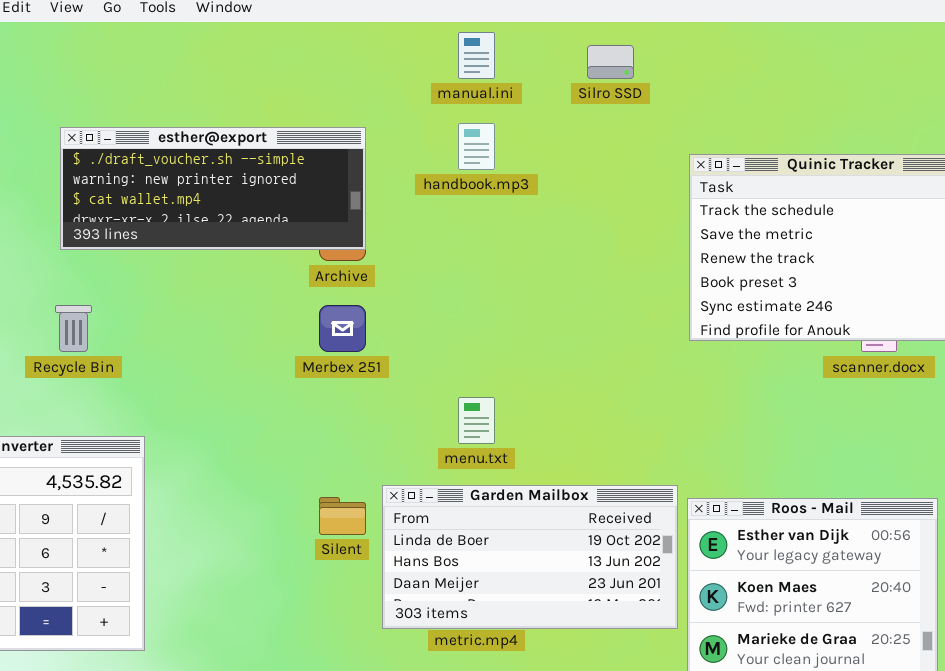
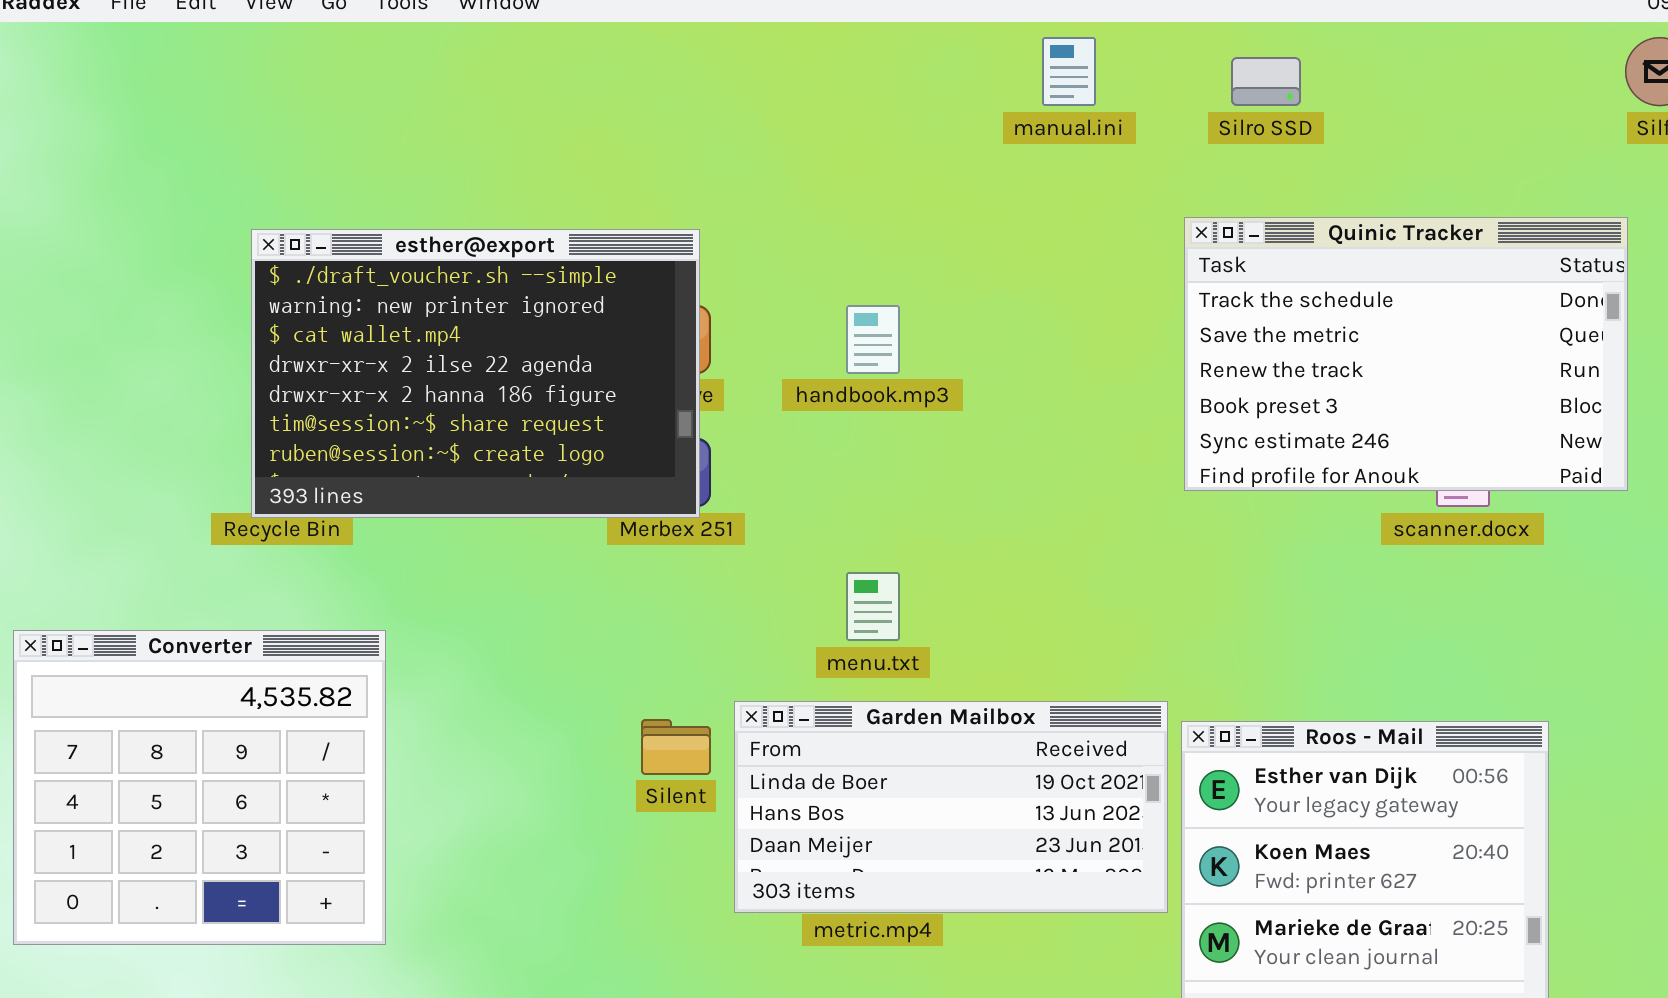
manual.ini: [458,32,495,79] -> [1042,37,1096,106], moved
Silro SSD: [587,45,634,79] -> [1231,57,1301,106], moved
handbook.mp3: [458,123,495,170] -> [846,305,900,374], moved
esther@export: [60,127,366,250] -> [251,229,700,518], moved, resized

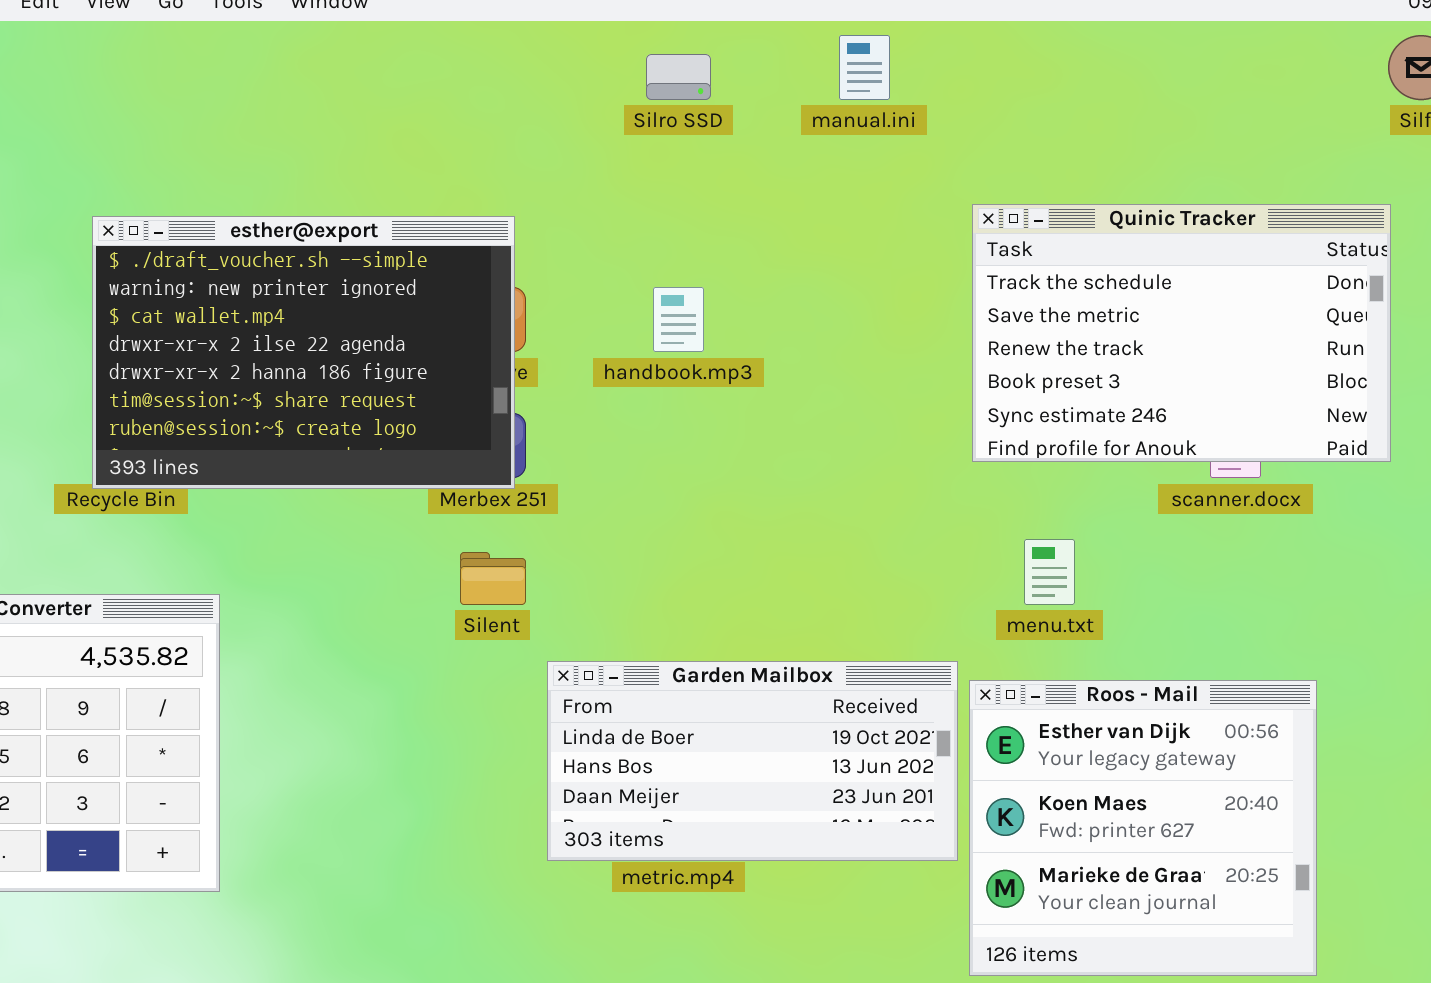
Silro SSD: [1231,57,1301,106] -> [646,54,711,100], moved
menu.txt: [846,572,900,641] -> [1024,539,1075,605], moved
Silent: [641,719,711,775] -> [460,552,526,605], moved

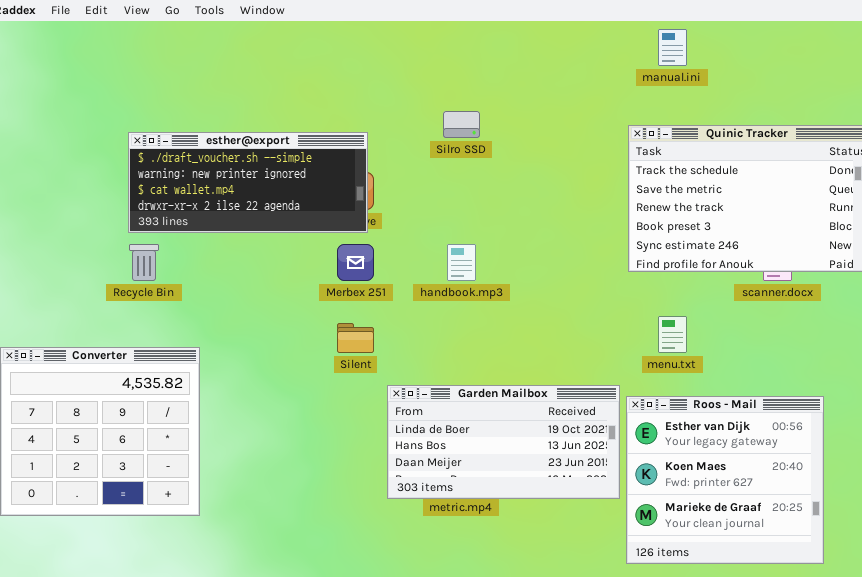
manual.ini: [839,35,890,100] -> [658,29,687,66], moved
Silro SSD: [646,54,711,100] -> [443,111,480,138], moved
esther@export: [92,216,515,489] -> [128,132,368,233], resized
handbook.mp3: [653,287,704,352] -> [447,244,476,281], moved

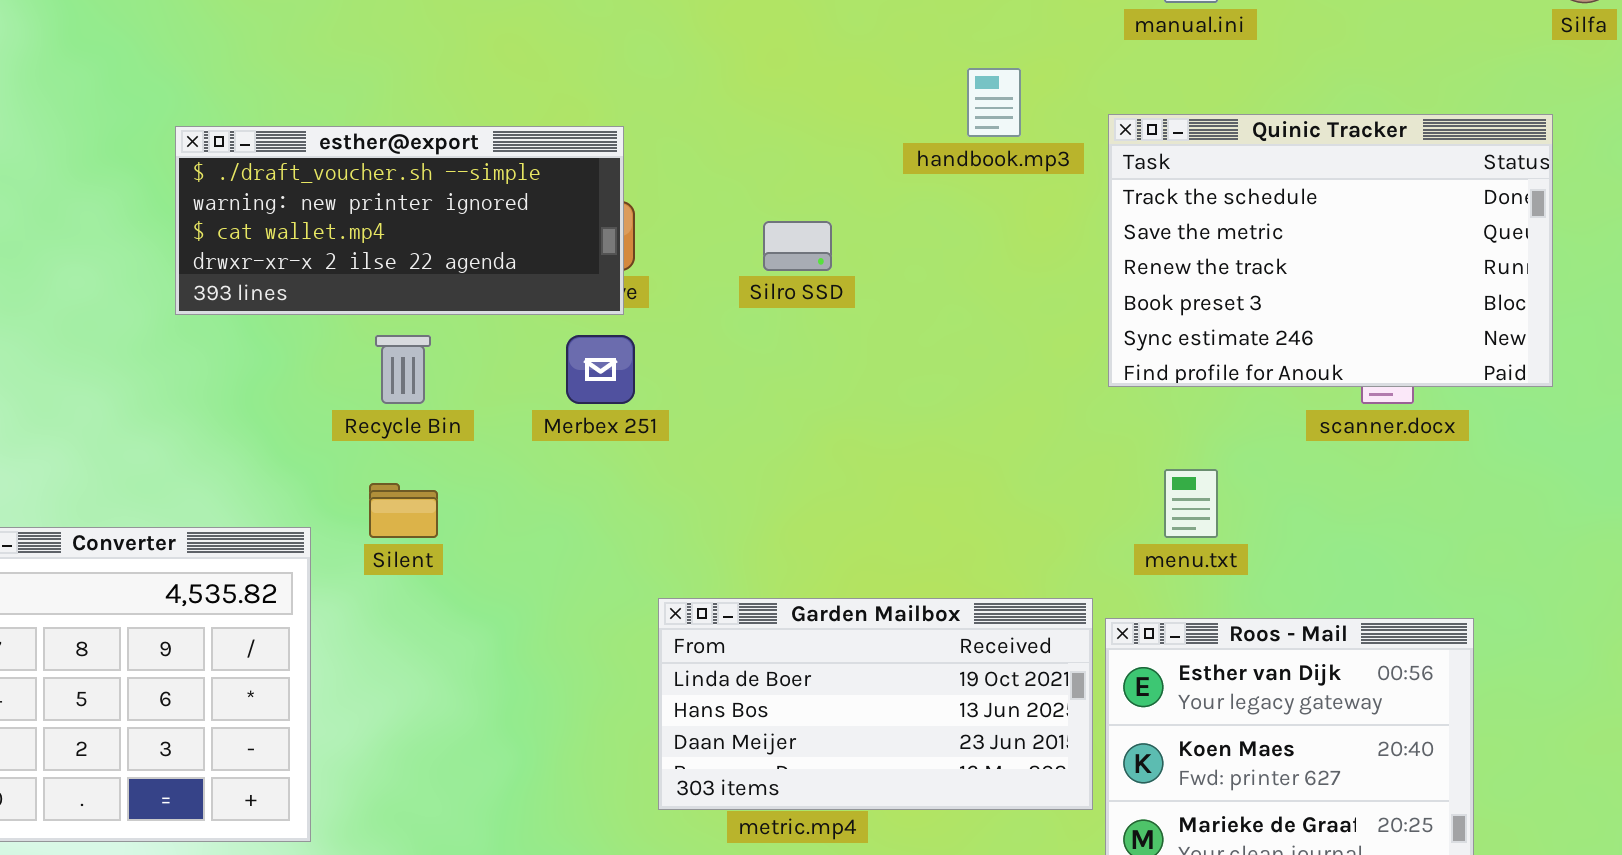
Silro SSD: [443,111,480,138] -> [763,221,832,271], moved
Recycle Bin: [129,244,159,281] -> [375,335,431,404], moved
handbook.mp3: [447,244,476,281] -> [967,68,1021,137], moved
Silent: [337,323,374,353] -> [369,483,438,538], moved

